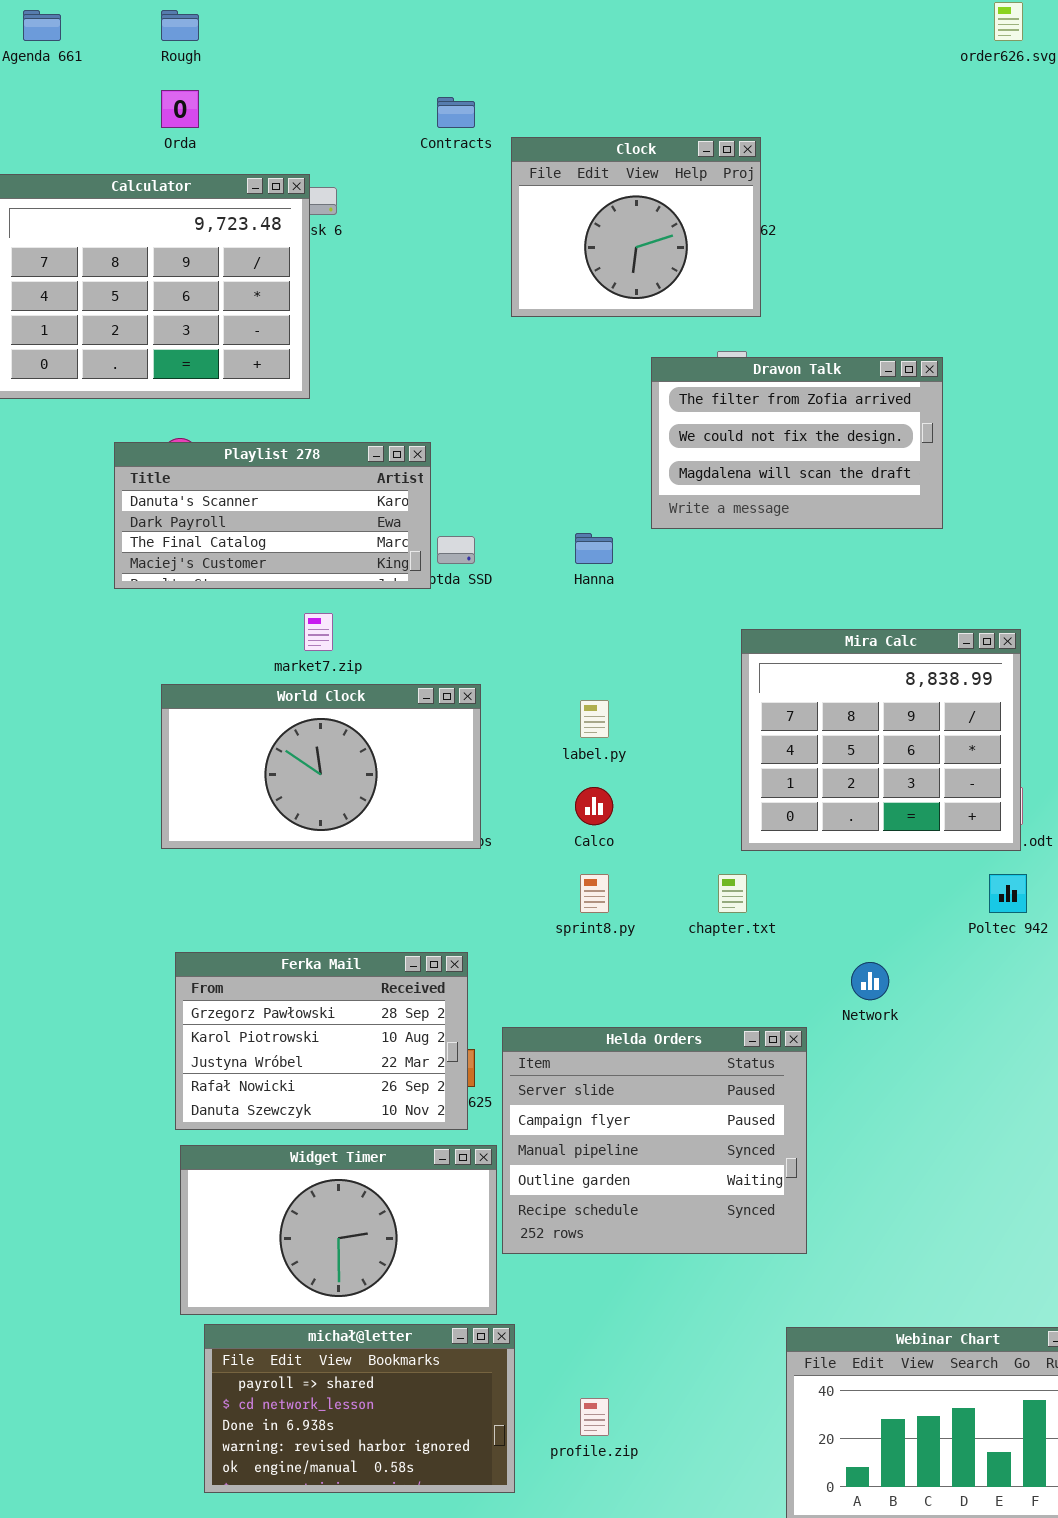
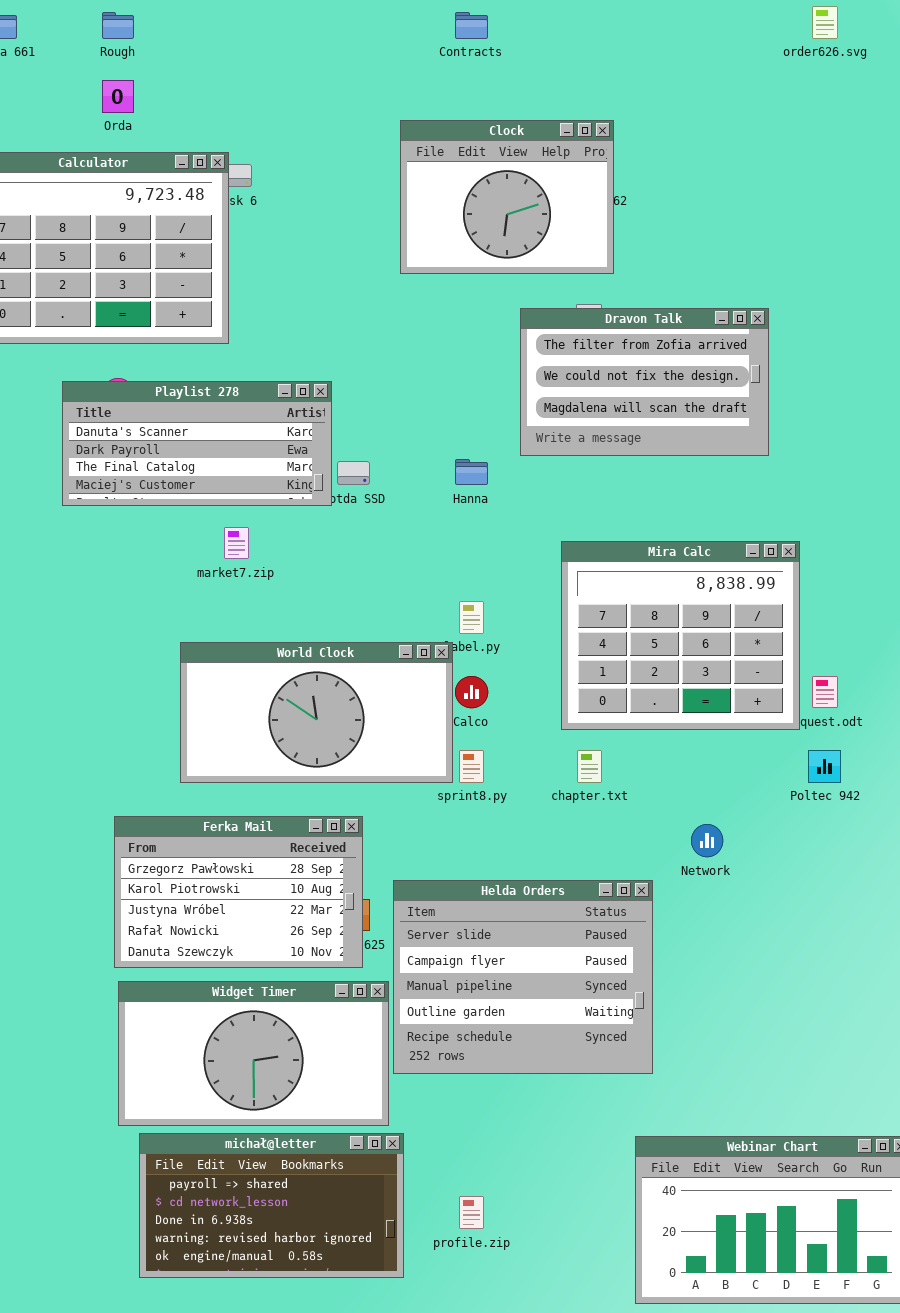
Contracts: [437,97,475,128] -> [455,12,488,39], moved
Mira Calc: [741,629,1021,851] -> [561,541,800,730], moved
World Clock: [161,684,481,849] -> [180,642,453,783], moved

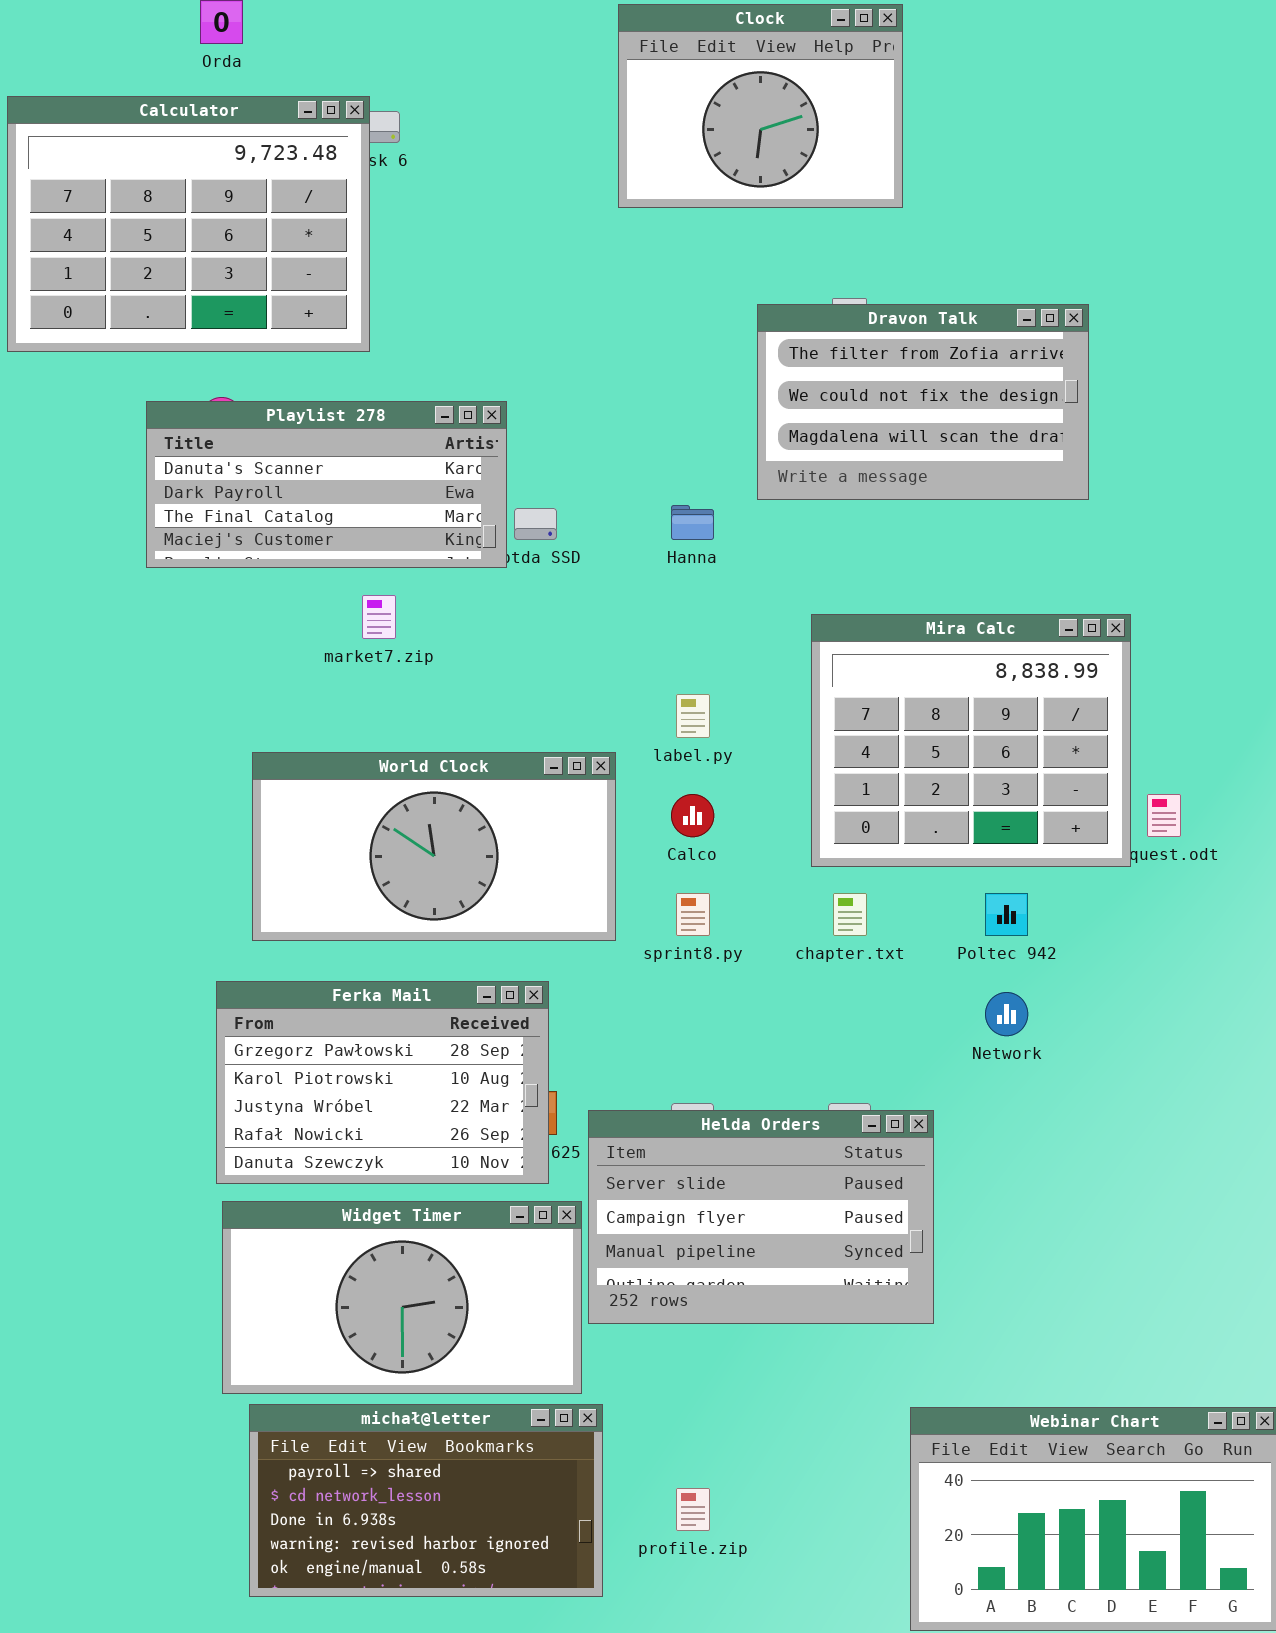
Clock: [400,120,614,274] -> [618,4,903,208], moved
World Clock: [180,642,453,783] -> [252,752,616,941], moved
Poltec 942: [808,750,841,783] -> [985,893,1028,936], moved
Helda Orders: [393,880,653,1074] -> [588,1110,934,1324], resized

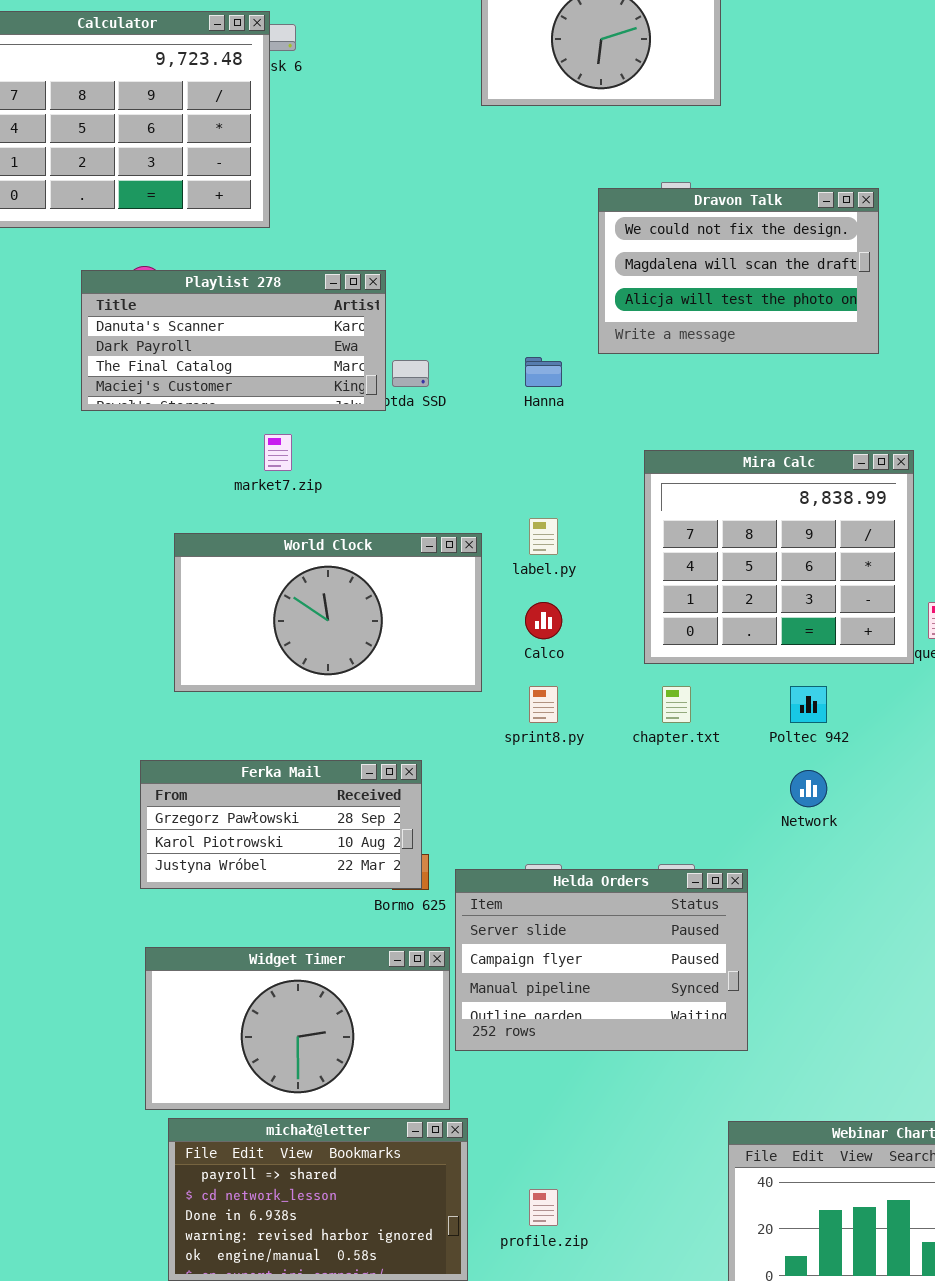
Dravon Talk: [757,304,1089,500] -> [598,188,879,354], scrolled down 1 row
World Clock: [252,752,616,941] -> [174,533,482,692], moved
Ferka Mail: [216,981,549,1184] -> [140,760,422,889], resized

